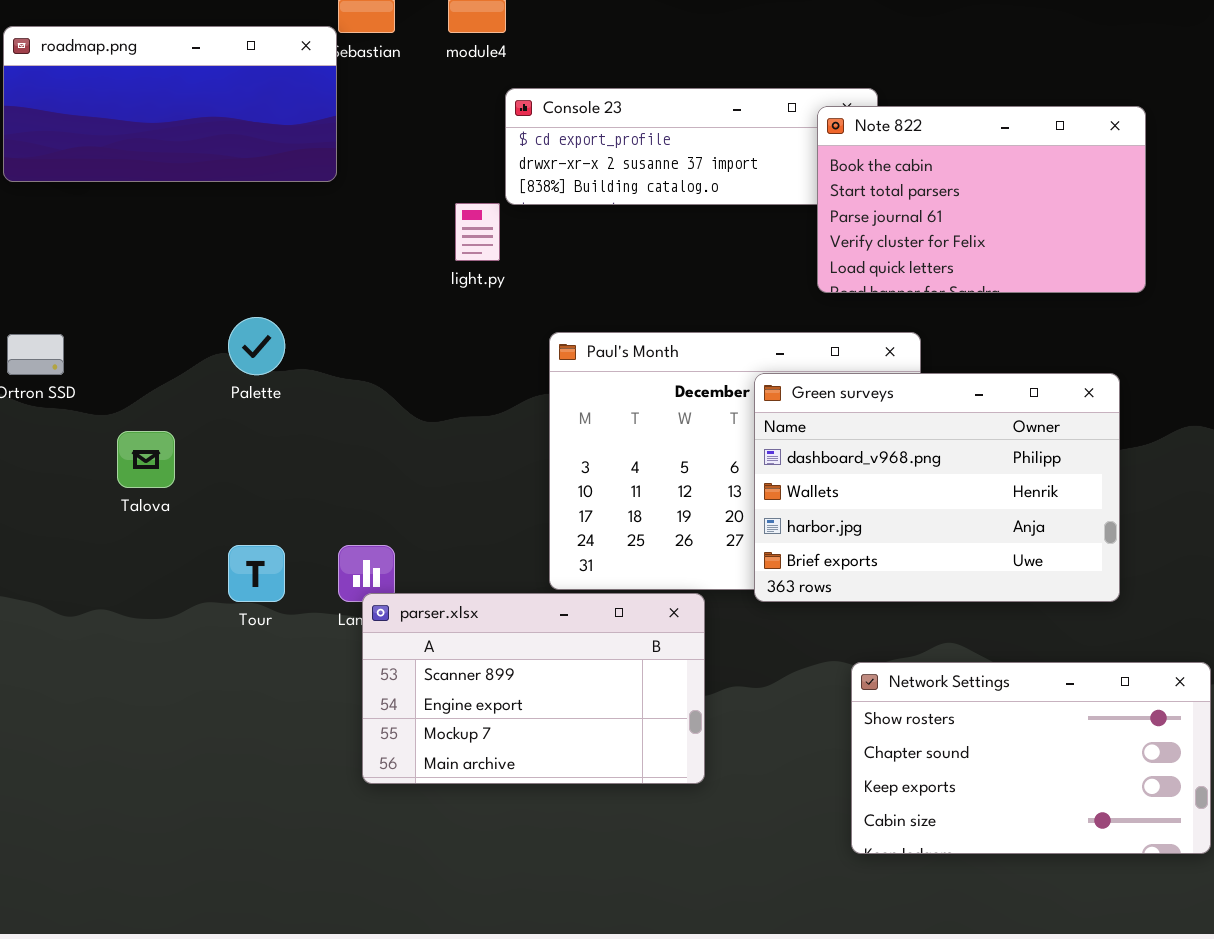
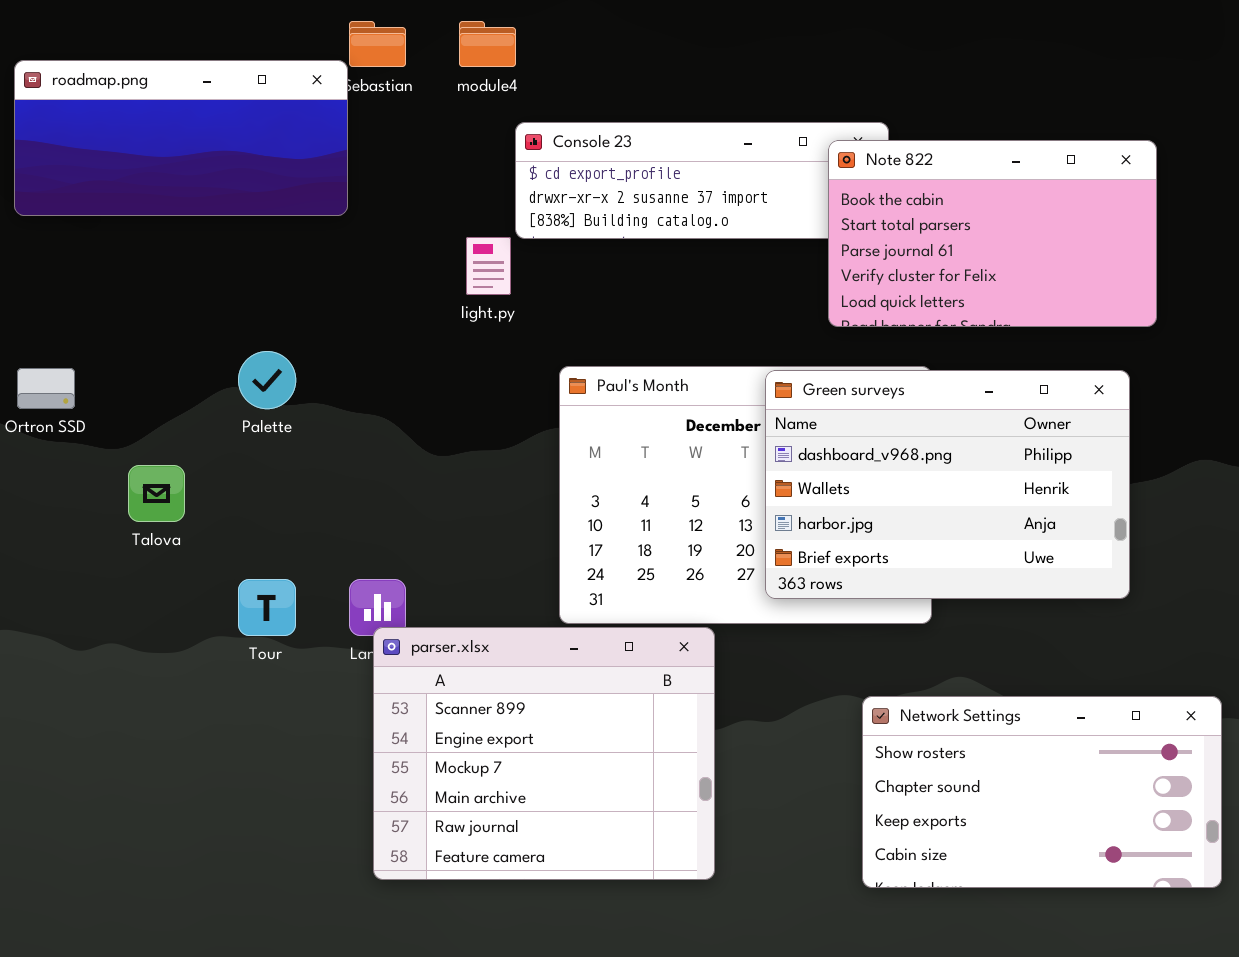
Green surveys: [754,373,1120,602] -> [765,370,1130,599], moved
parser.xlsx: [362,593,705,784] -> [373,627,715,880], resized

